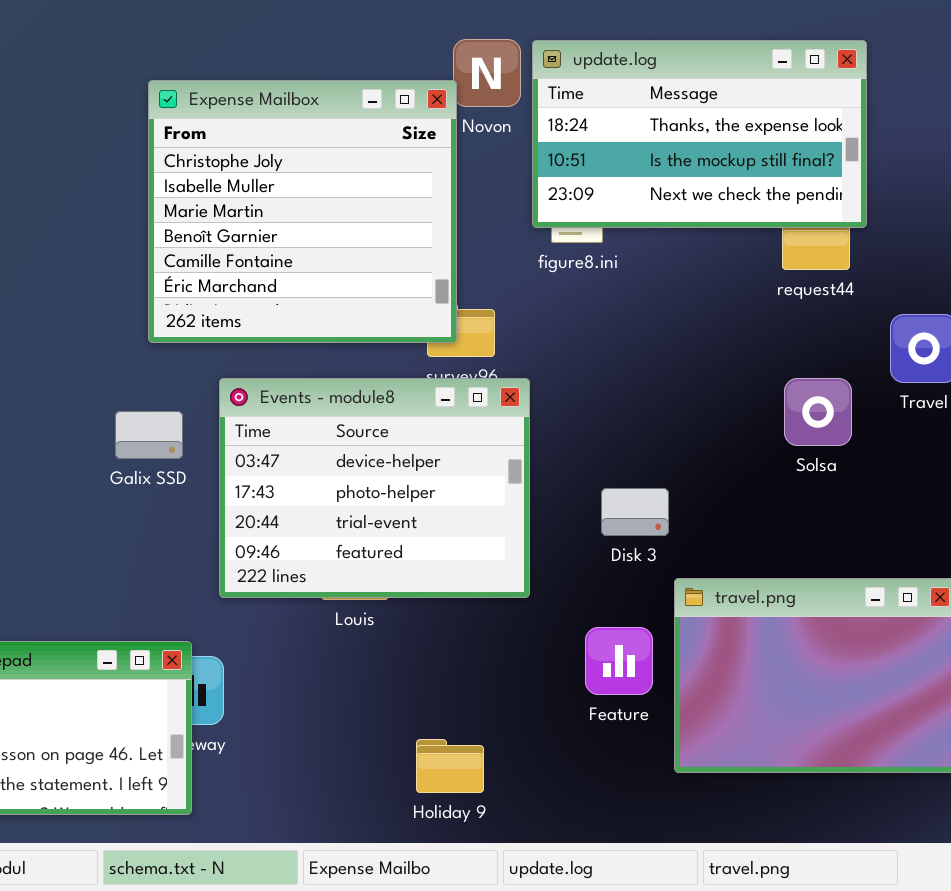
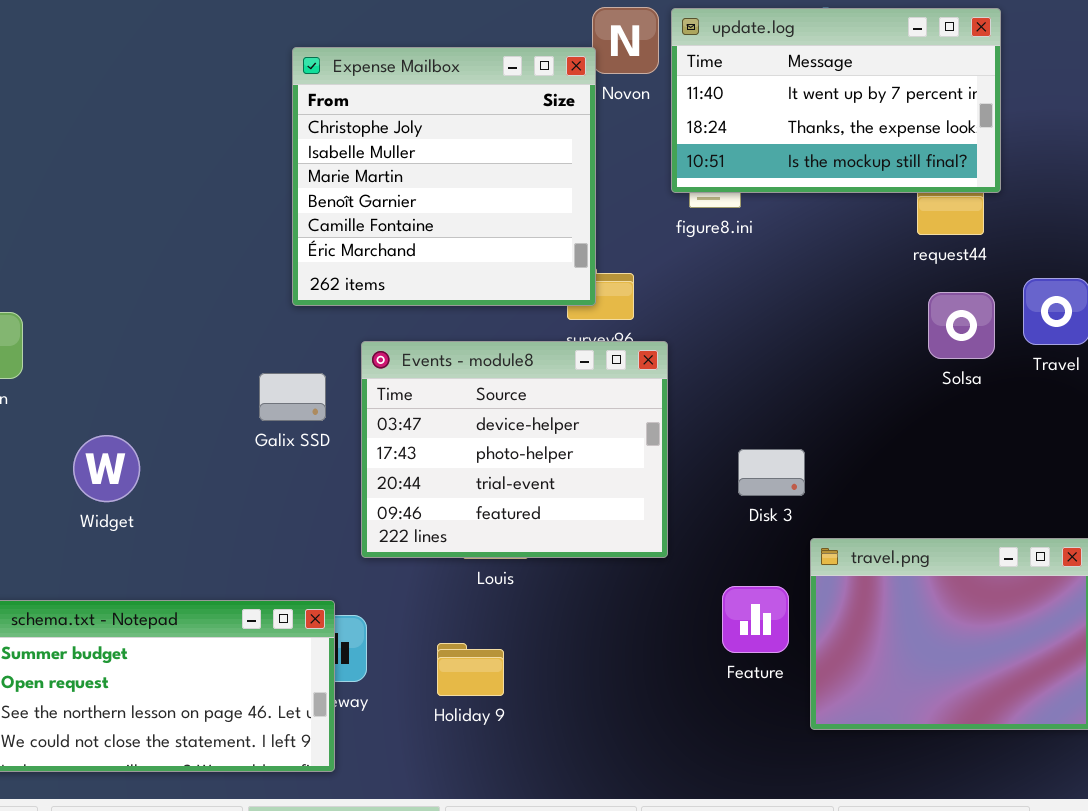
update.log: [532,40,867,228] -> [671,8,1001,193], scrolled up 1 row
Solsa: [784,378,852,446] -> [928,292,995,359], moved
Holiday 9: [416,739,484,793] -> [437,643,504,696], moved

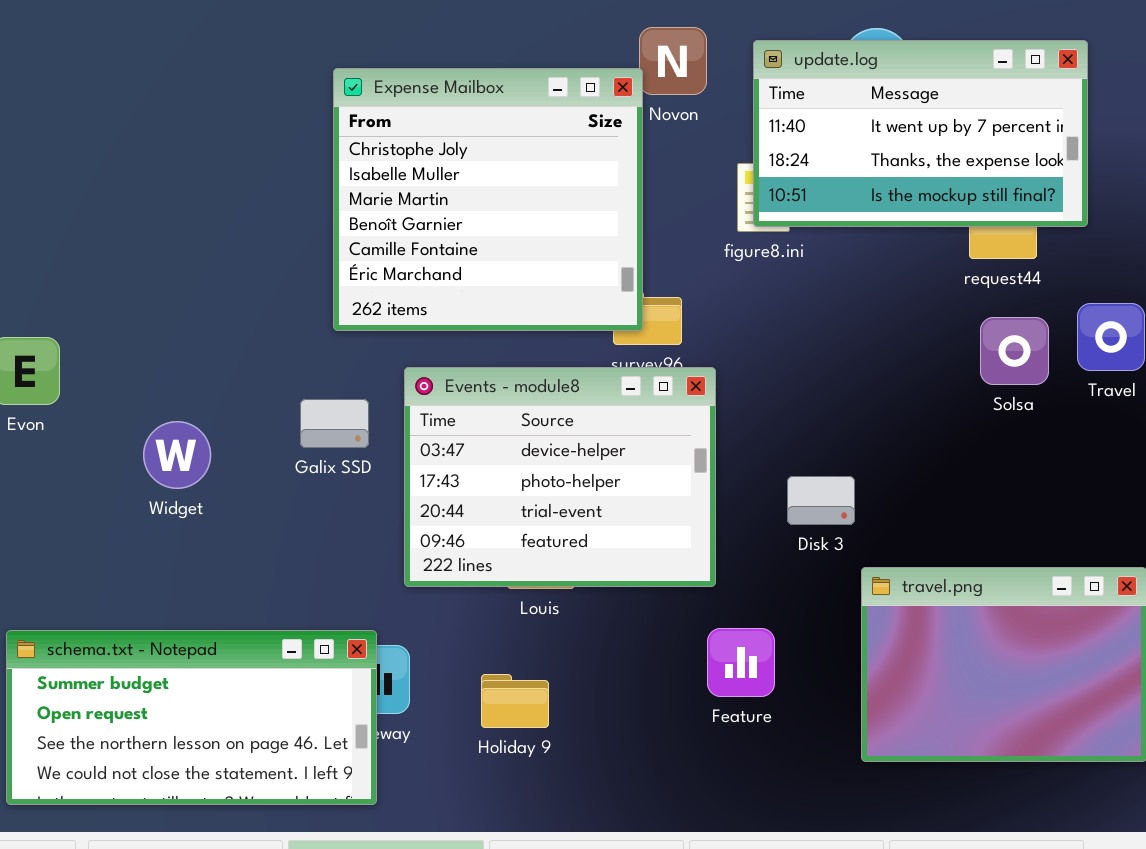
update.log: [671,8,1001,193] -> [753,40,1088,227], moved
Widget: [73,435,140,502] -> [143,421,211,489], moved
Feature: [722,586,789,653] -> [707,628,775,697], moved

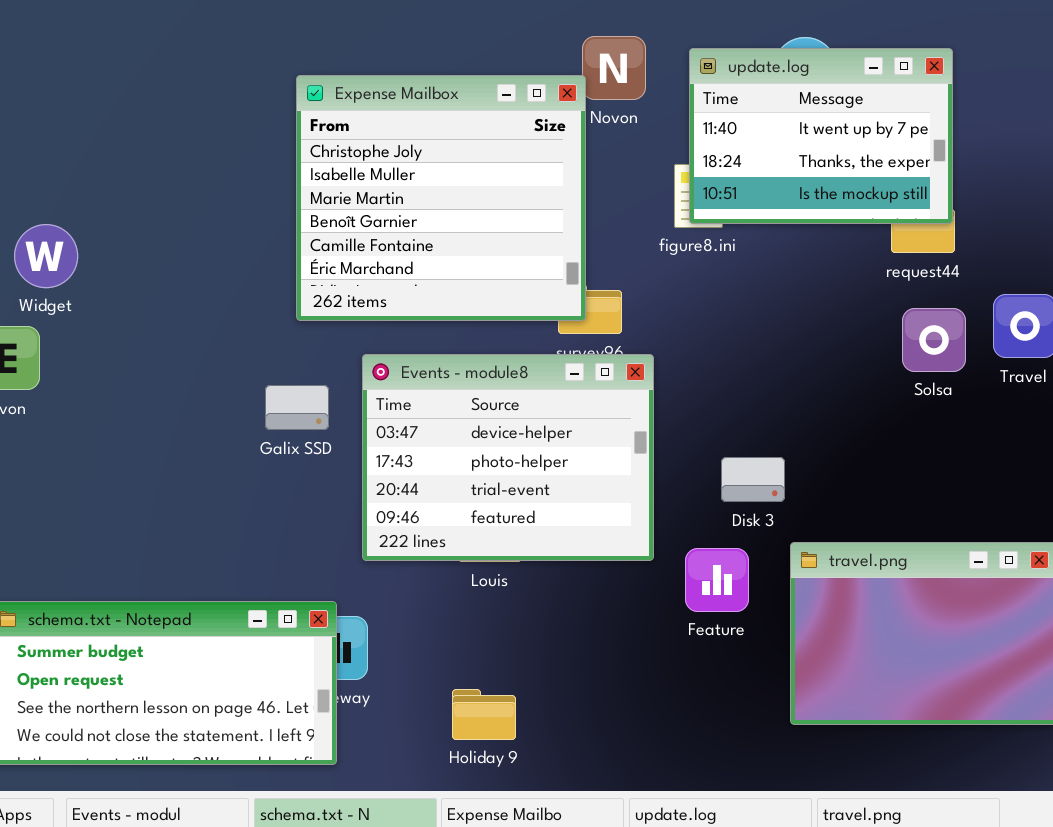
update.log: [753,40,1088,227] -> [689,48,953,224], resized
Widget: [143,421,211,489] -> [14,224,78,288], moved
Feature: [707,628,775,697] -> [685,548,749,612], moved
Holiday 9: [481,674,549,728] -> [452,689,516,740], moved

